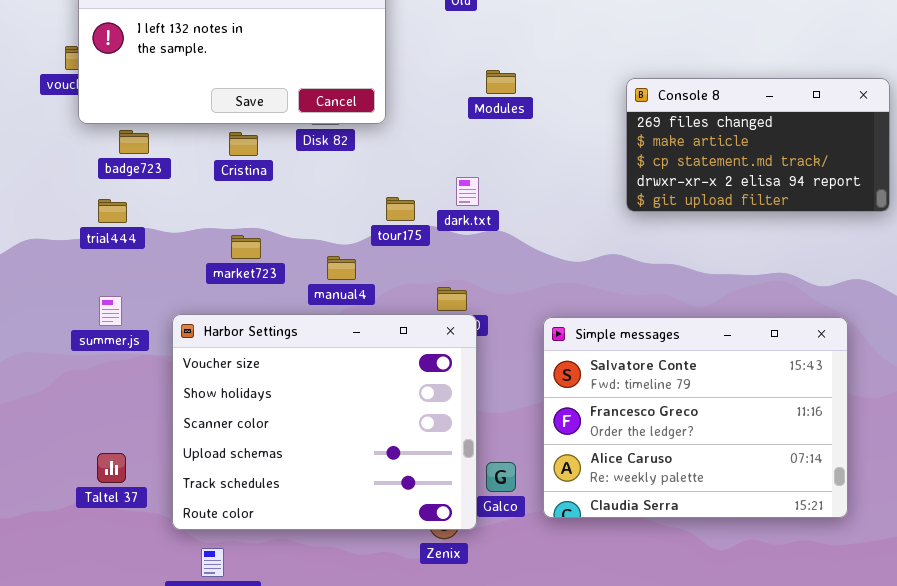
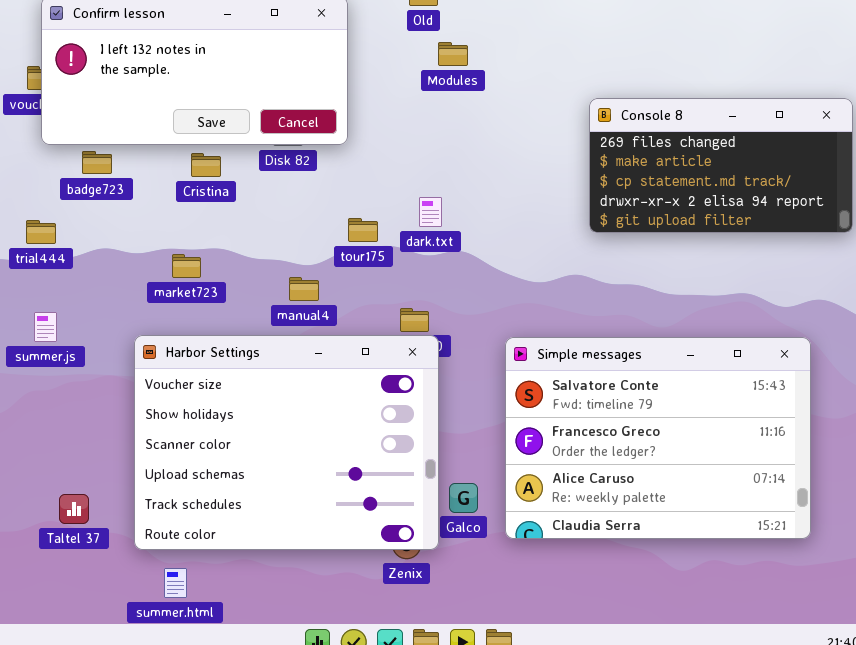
Modules: [486,70,516,94] -> [438,42,468,66], moved
trial444: [98,199,127,223] -> [26,220,56,244], moved
market723: [231,235,261,259] -> [172,254,201,278], moved
summer.js: [99,296,122,326] -> [34,312,57,342], moved
Taltel 37: [97,453,126,483] -> [59,494,89,524], moved

